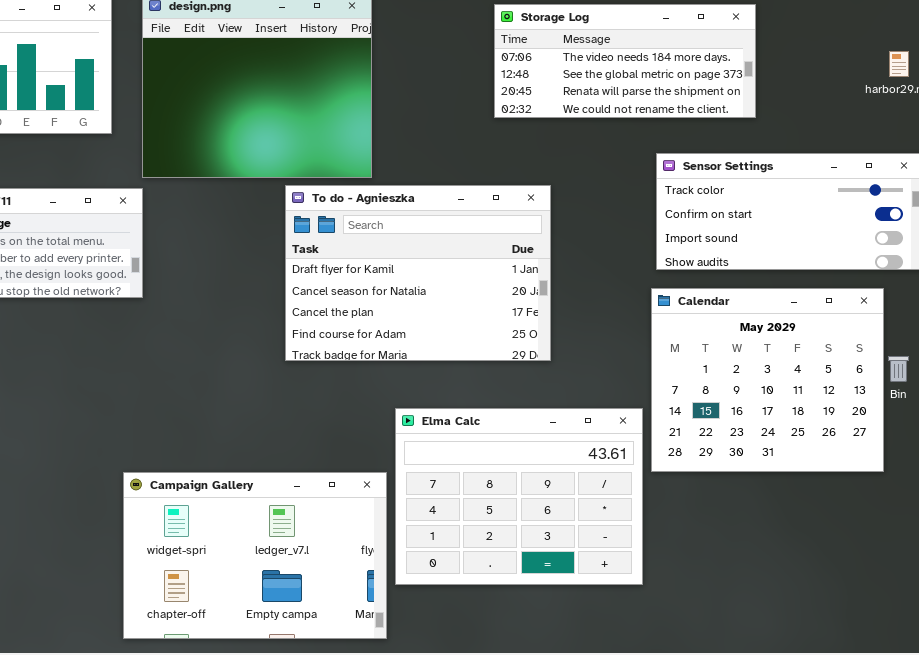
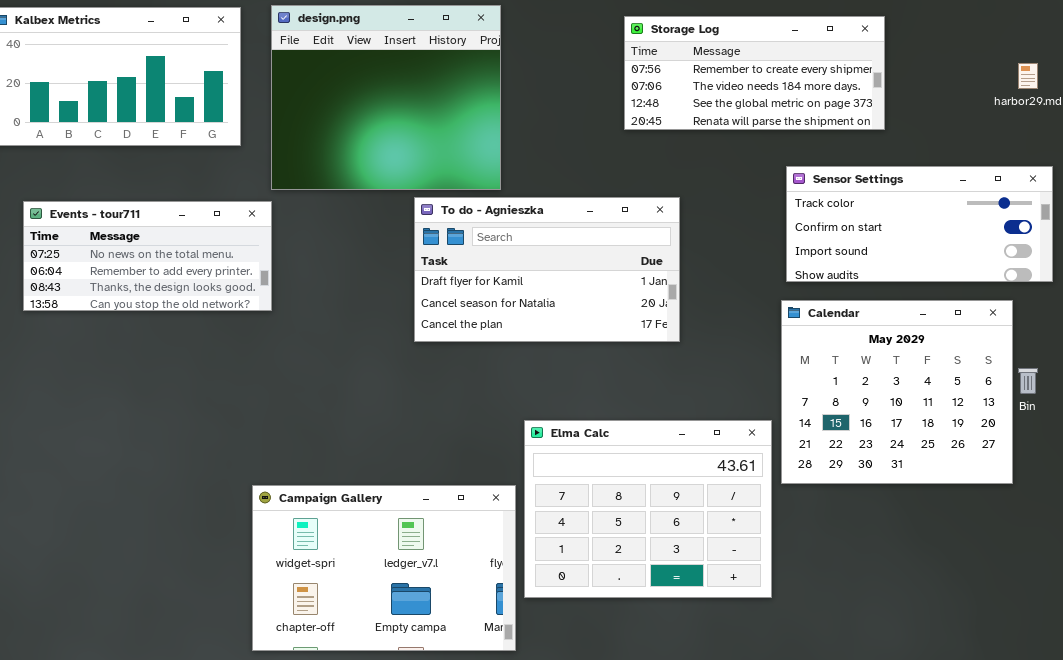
Storage Log: [494,4,756,118] -> [624,16,885,130], scrolled up 1 row
To do - Agnieszka: [285,185,551,361] -> [414,197,680,342], resized

